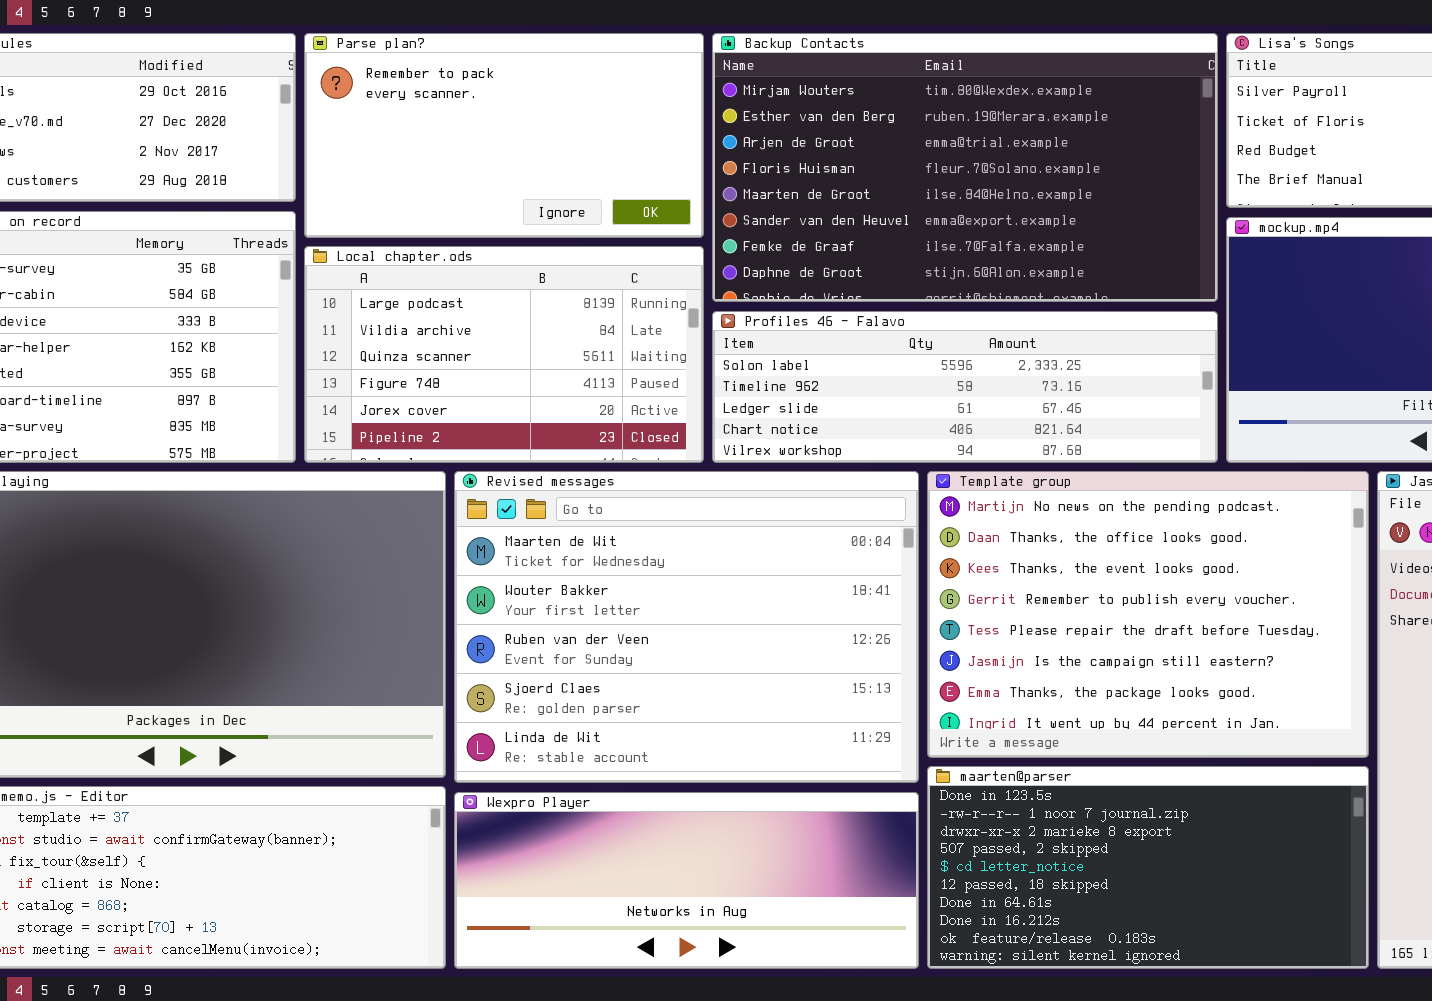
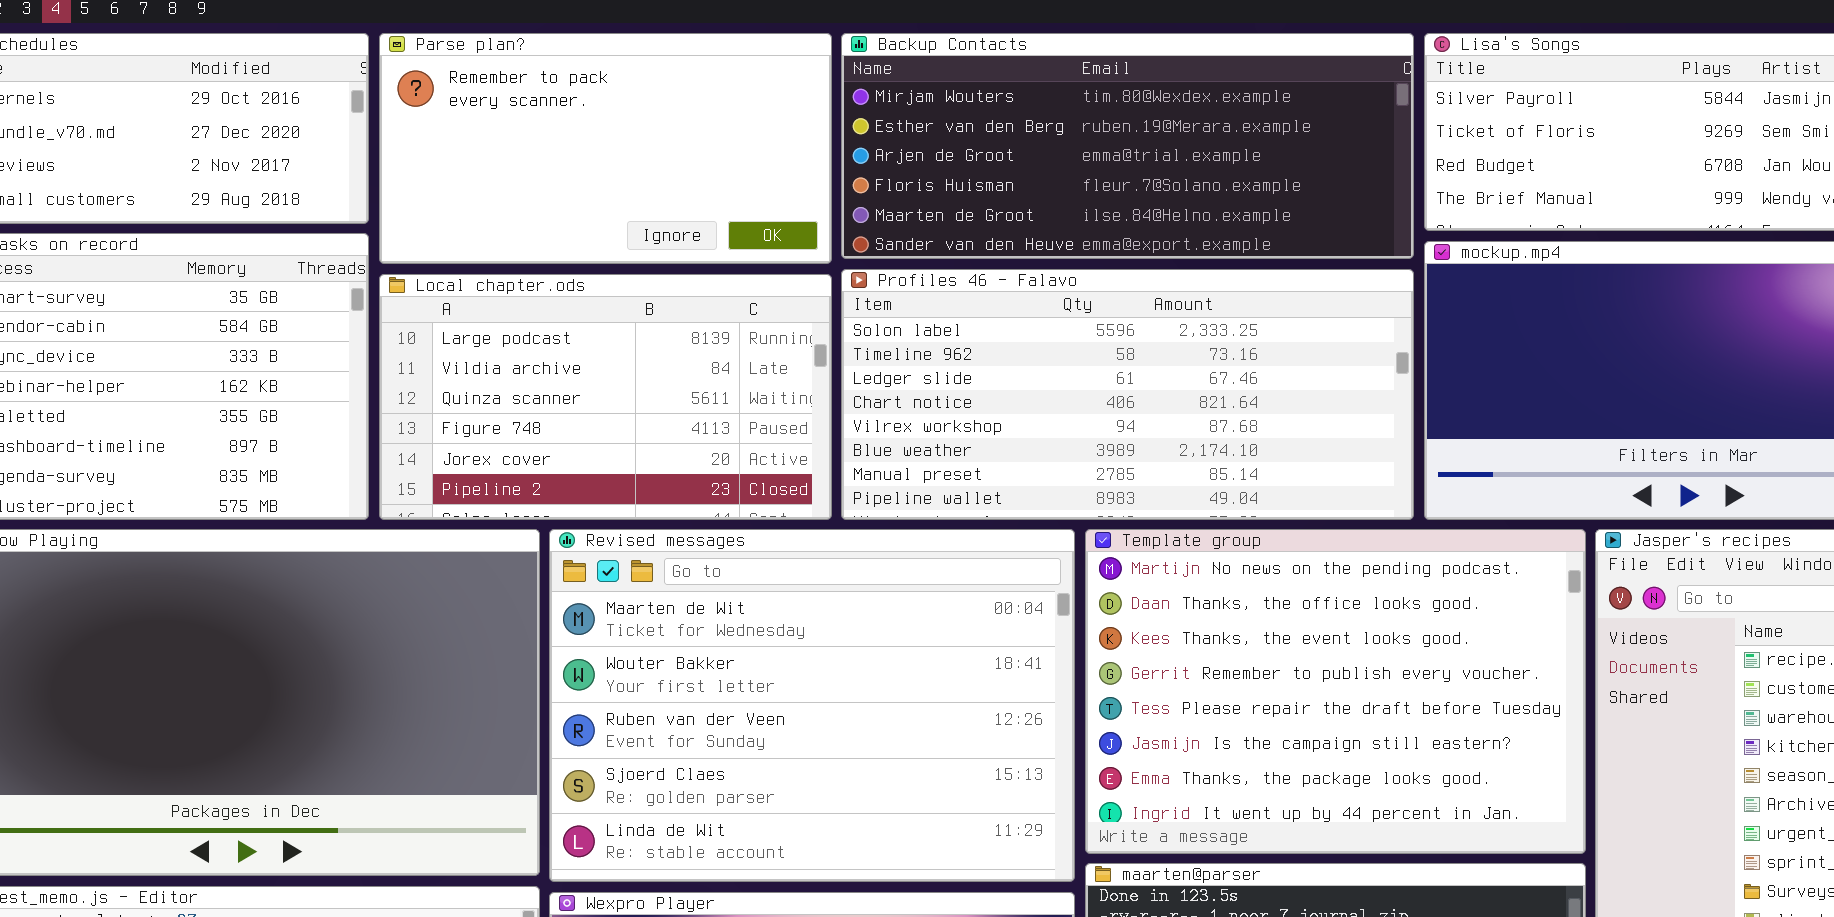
Backup Contacts: [712,33,1218,302] -> [841,33,1414,259], resized
Profiles 46 - Falavo: [712,311,1218,463] -> [841,269,1414,520], resized

